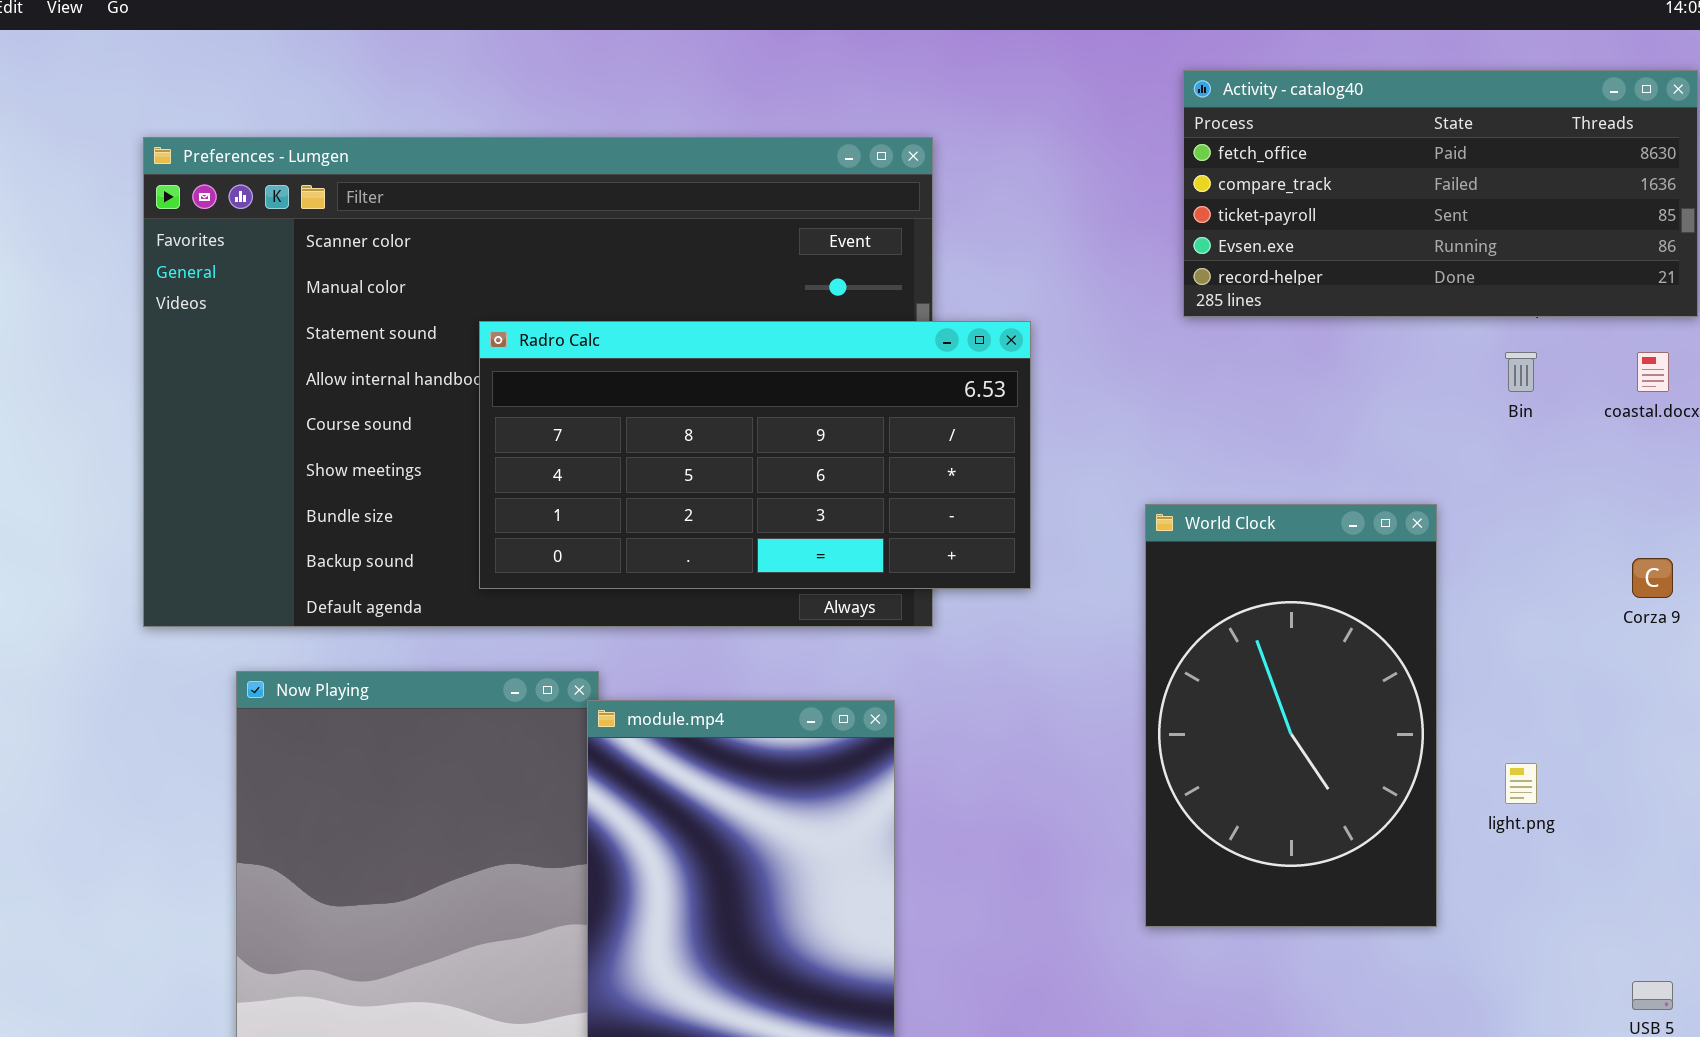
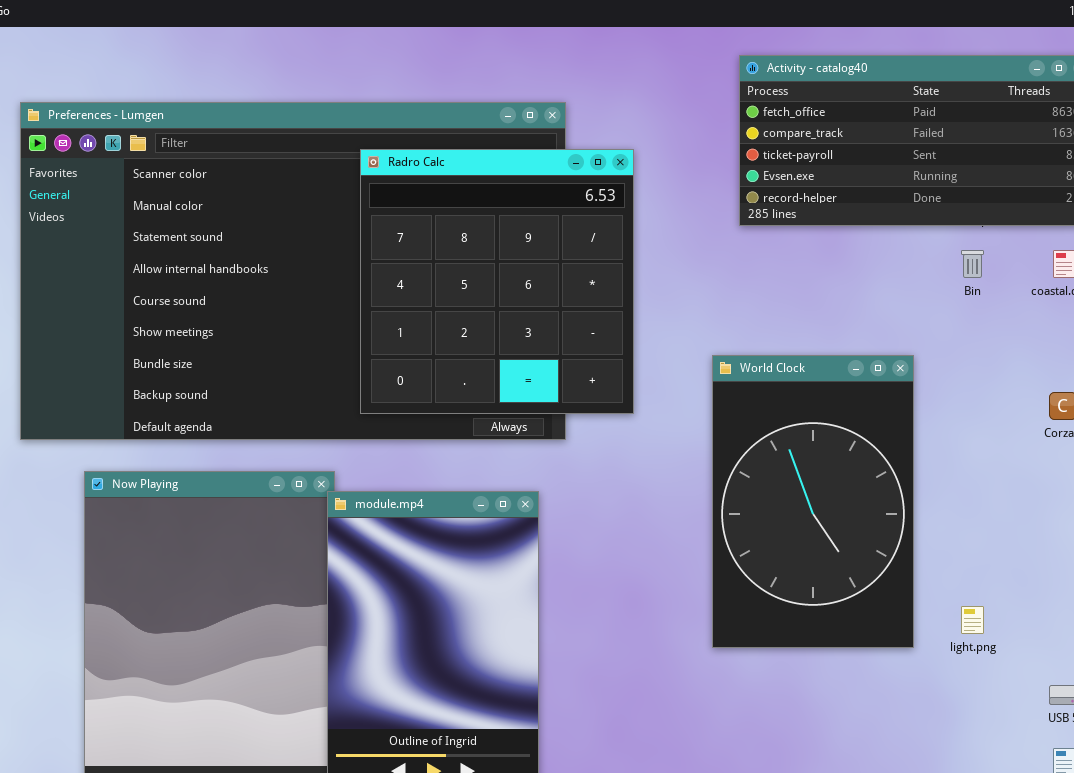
Radro Calc: [479,321,1031,589] -> [360,149,634,414], resized
light.png: [1505,763,1537,804] -> [961,606,984,634], moved

